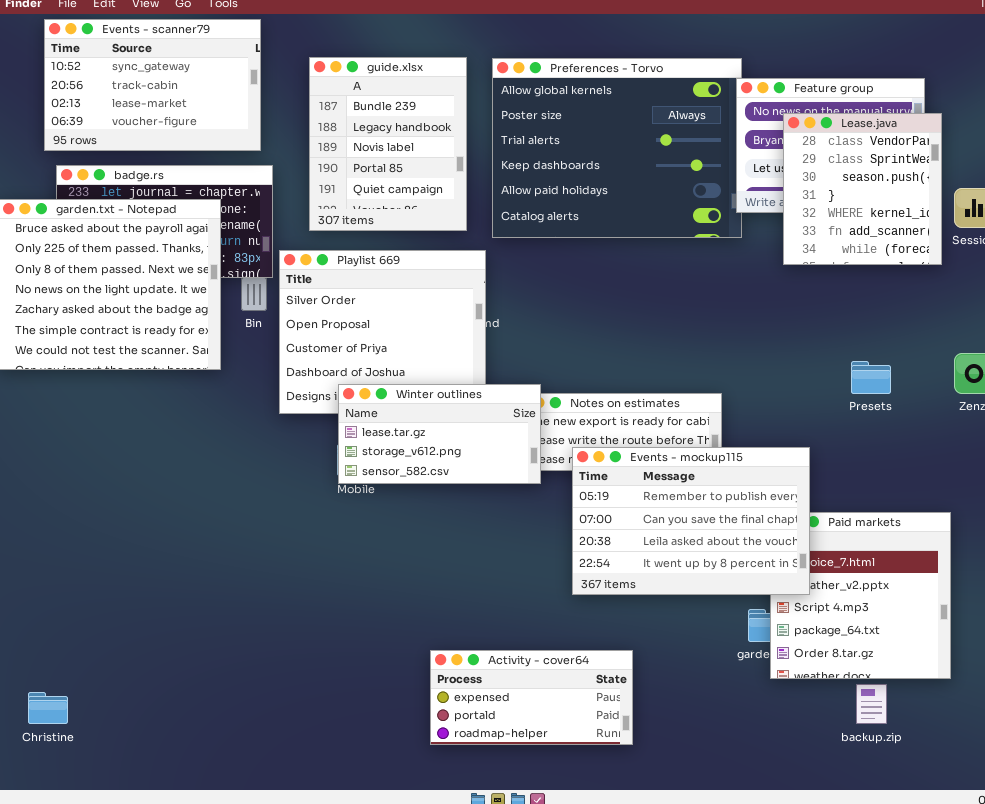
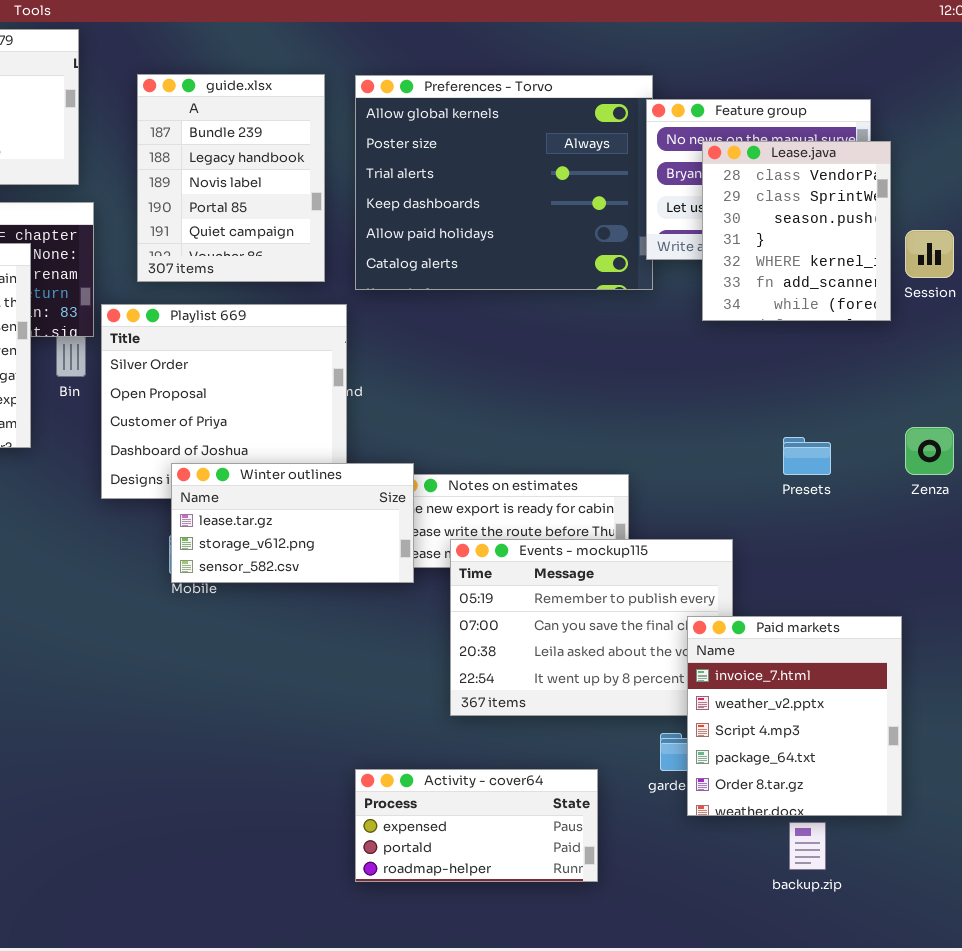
Paid markets: [770,512,951,679] -> [687,616,902,816], raised
Activity - cover64: [430,650,633,745] -> [355,769,598,882], moved

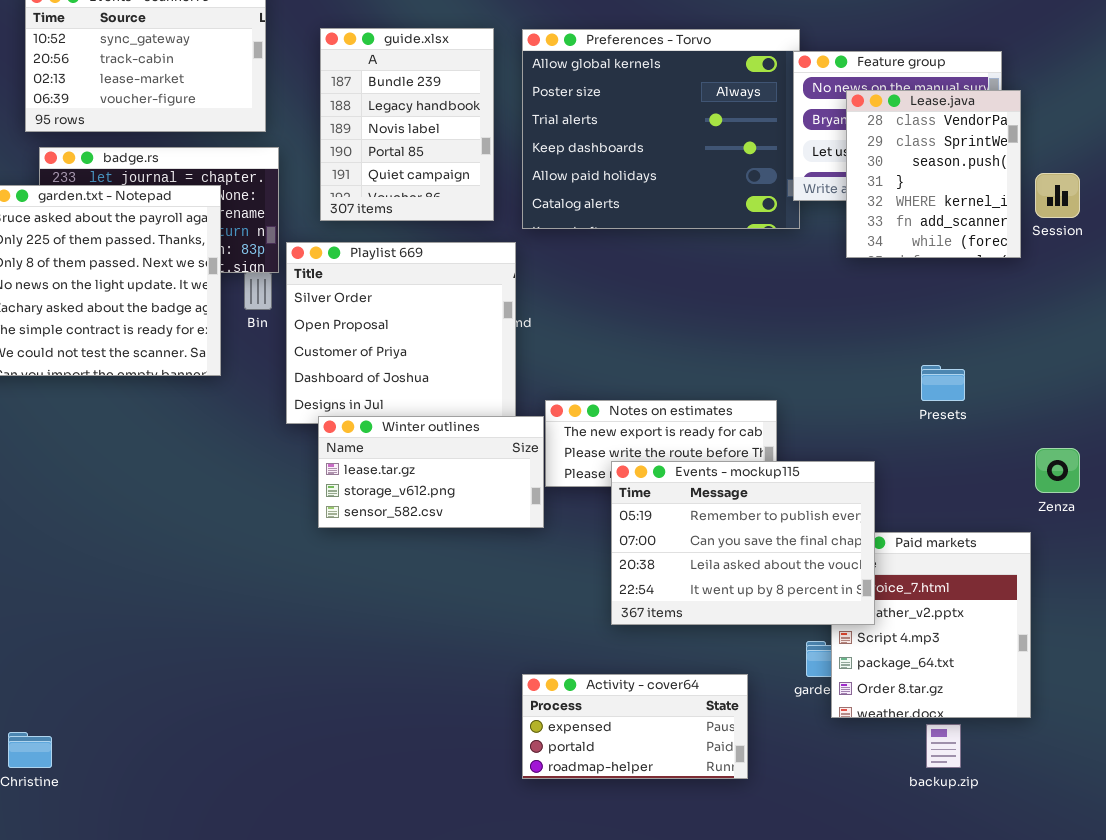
Zenza: [905,427,954,475] -> [1035,448,1080,493], moved
Winter outlines: [171,463,414,583] -> [318,416,544,528], moved
Events - mockup115: [450,539,733,716] -> [611,461,875,625], raised

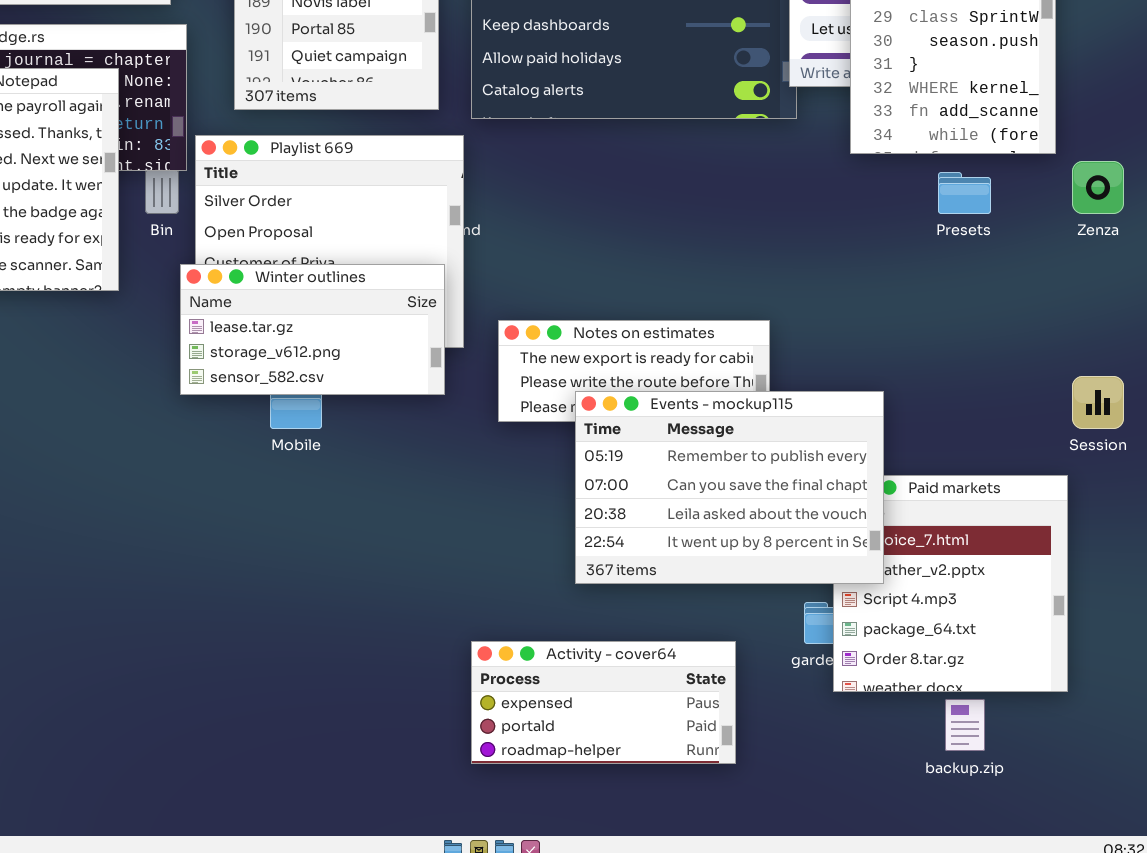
Session: [1035,173,1080,218] -> [1072,376,1124,429], moved
Presets: [921,365,965,401] -> [938,172,991,214], moved
Winter outlines: [318,416,544,528] -> [180,264,445,395], moved
Zenza: [1035,448,1080,493] -> [1072,161,1124,214], moved

